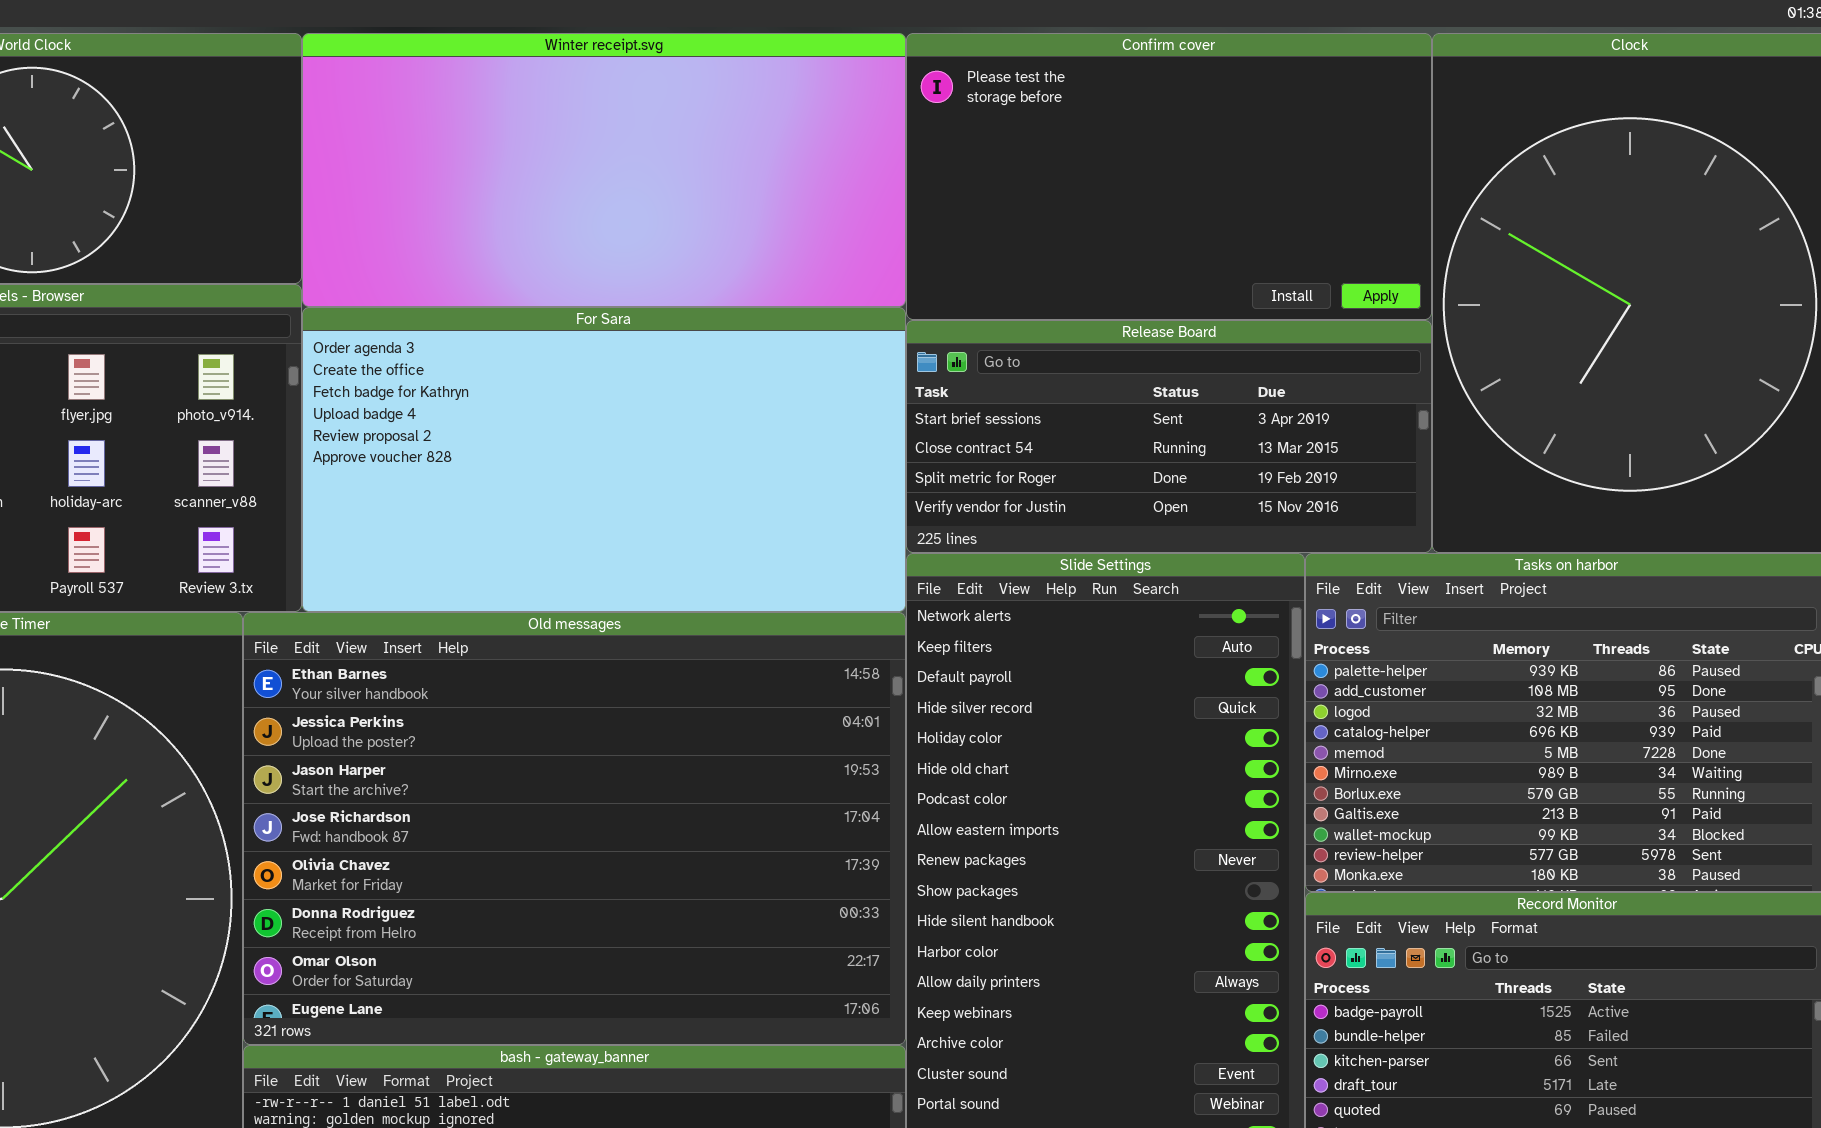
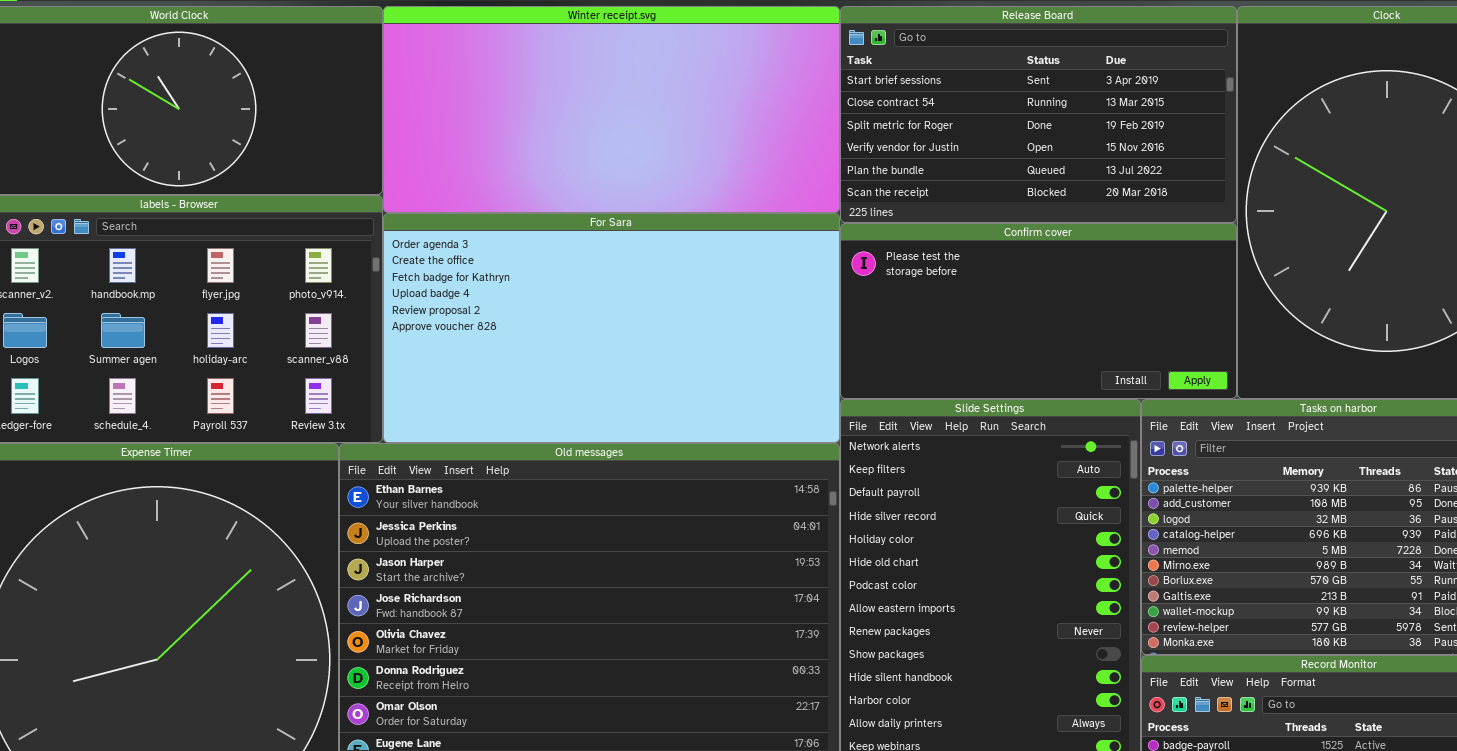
Confirm cover: [906,33,1432,320] -> [840,223,1237,399], moved, resized
Release Board: [906,320,1432,553] -> [840,6,1237,223], moved, resized

